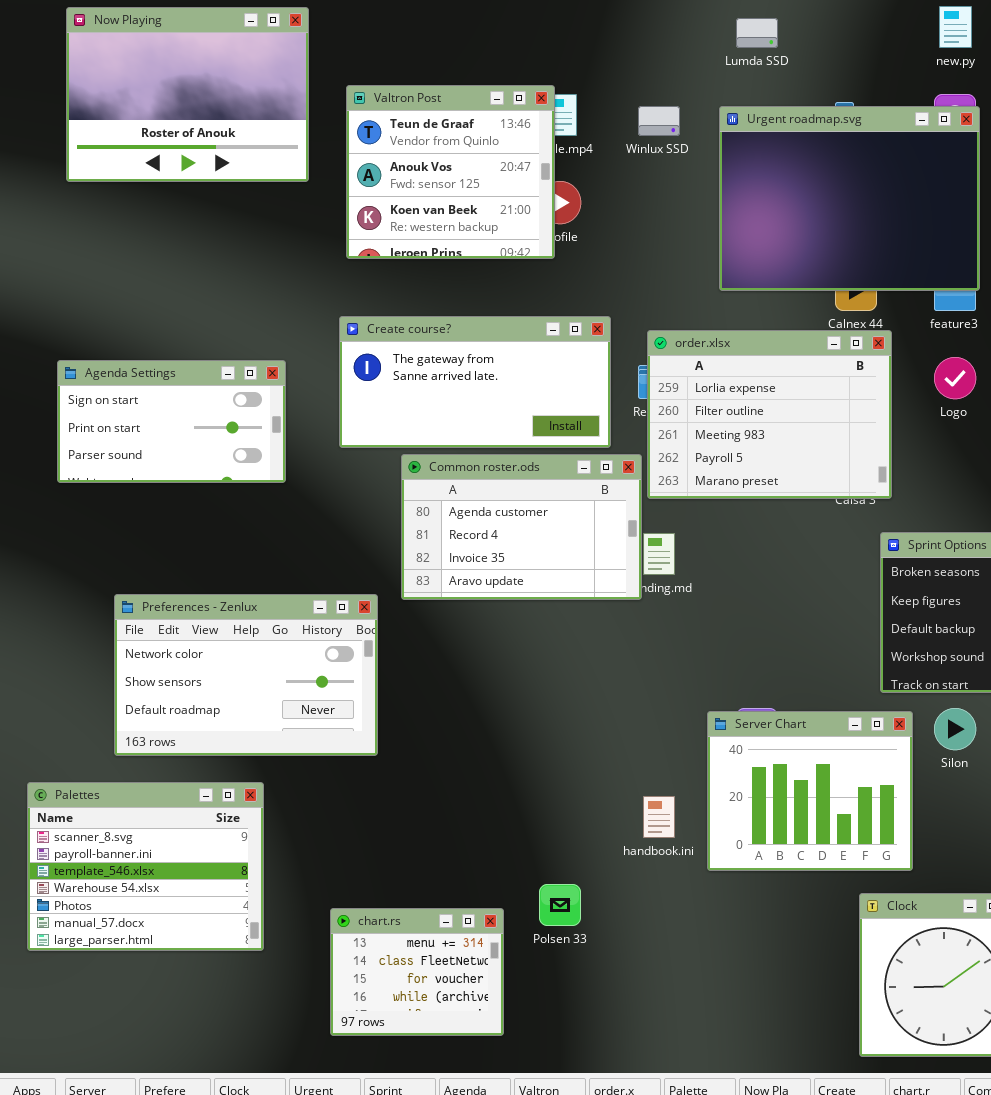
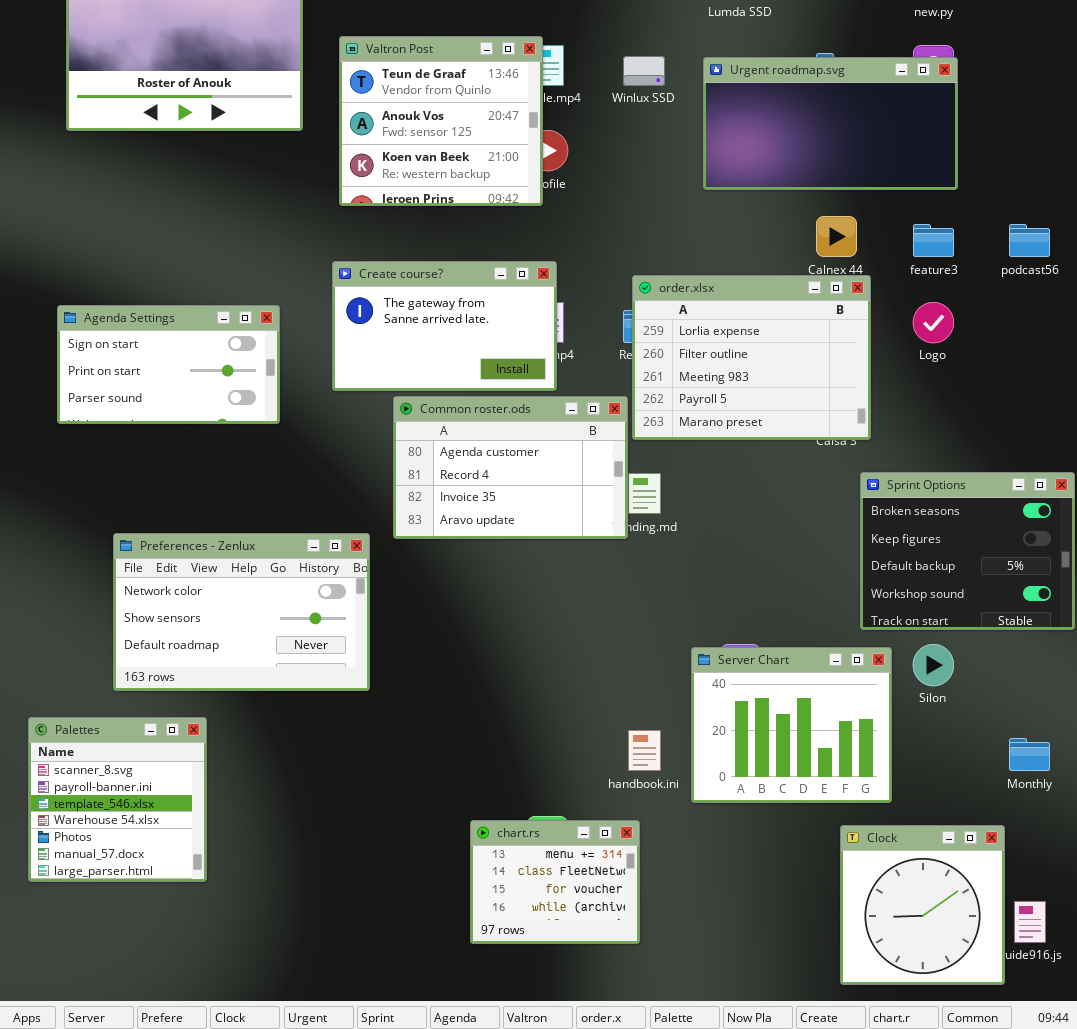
Urgent roadmap.svg: [719,106,980,291] -> [703,57,958,190], resized
Create course?: [339,316,611,448] -> [332,261,557,391], resized
Palettes: [27,782,264,951] -> [28,717,207,882], resized
chart.rs: [330,908,504,1036] -> [470,820,640,944], moved

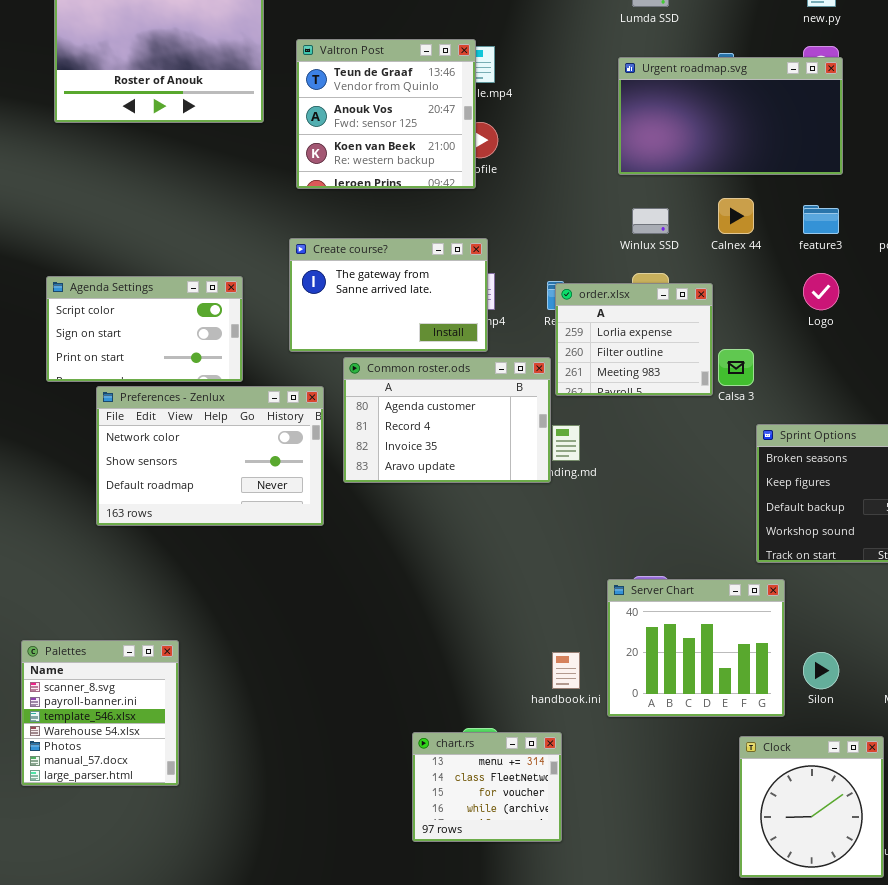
Winlux SSD: [623,56,665,86] -> [632,208,669,234], moved
order.xlsx: [632,275,871,440] -> [555,283,713,396], resized
Agenda Settings: [57,305,280,424] -> [46,276,243,382], scrolled up 1 row
Preferences - Zenlux: [113,533,370,691] -> [96,386,324,526], moved
Silon: [913,644,954,686] -> [803,652,839,689], moved

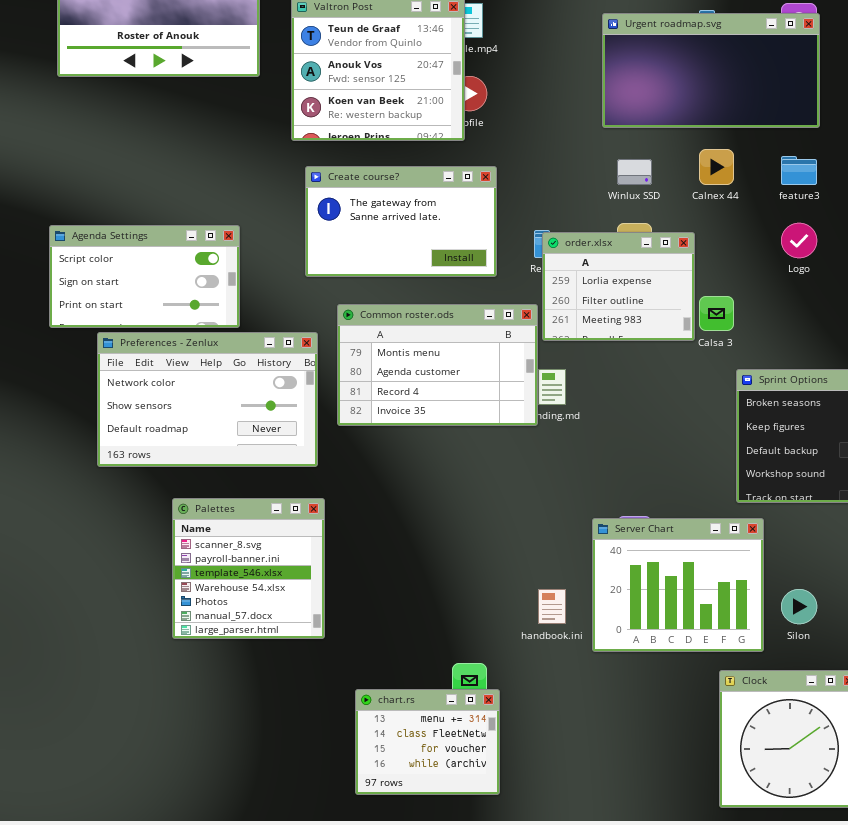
Create course?: [289,238,488,352] -> [305,166,497,277], moved
Common roster.ods: [343,357,551,483] -> [337,304,538,426], scrolled up 1 row
Palettes: [21,640,179,786] -> [172,498,325,639], moved
chart.rs: [412,732,562,842] -> [355,689,500,795], moved

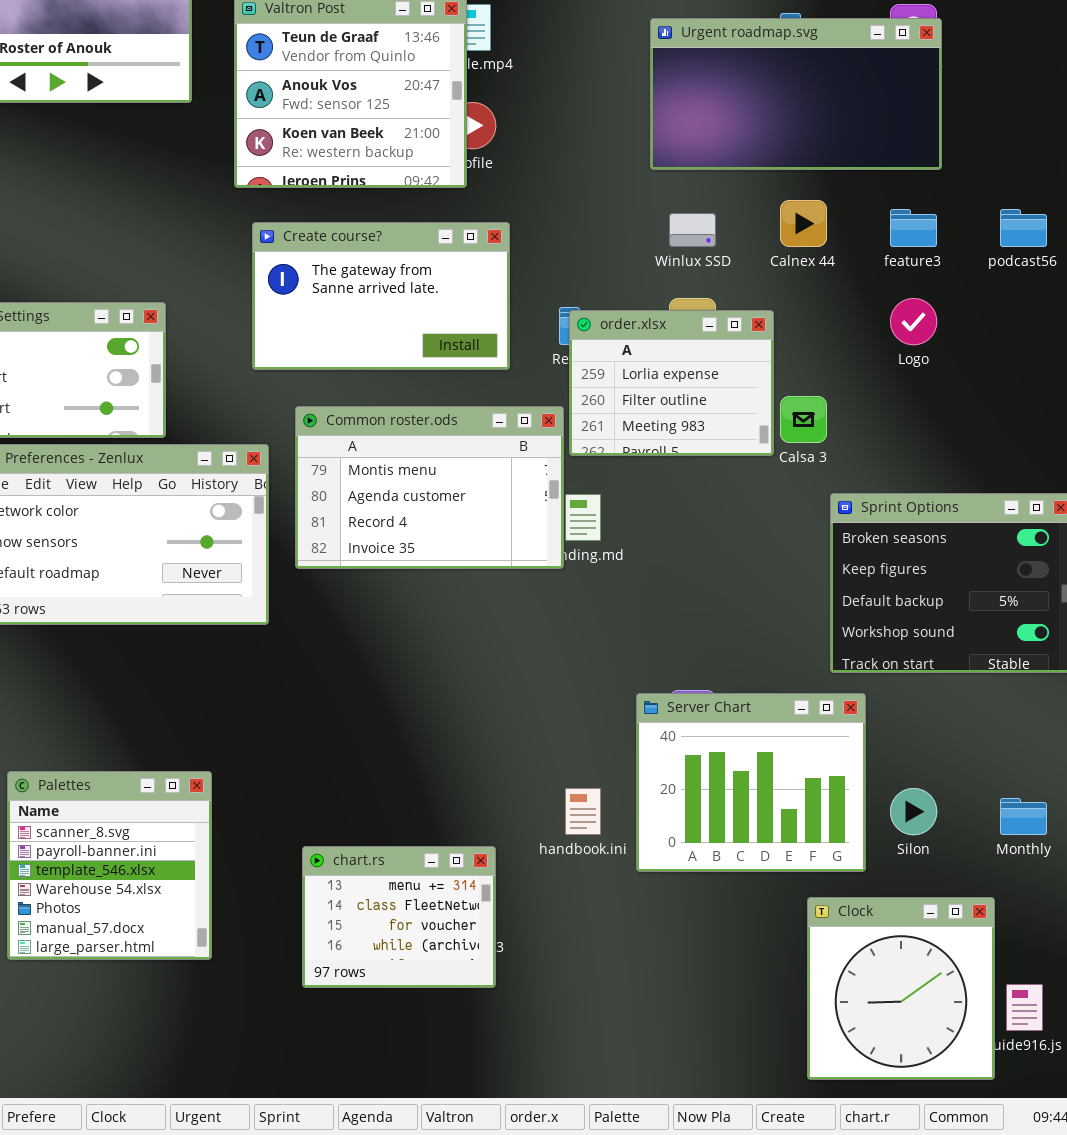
Palettes: [172,498,325,639] -> [7,771,212,960], moved
chart.rs: [355,689,500,795] -> [302,846,496,988], moved

